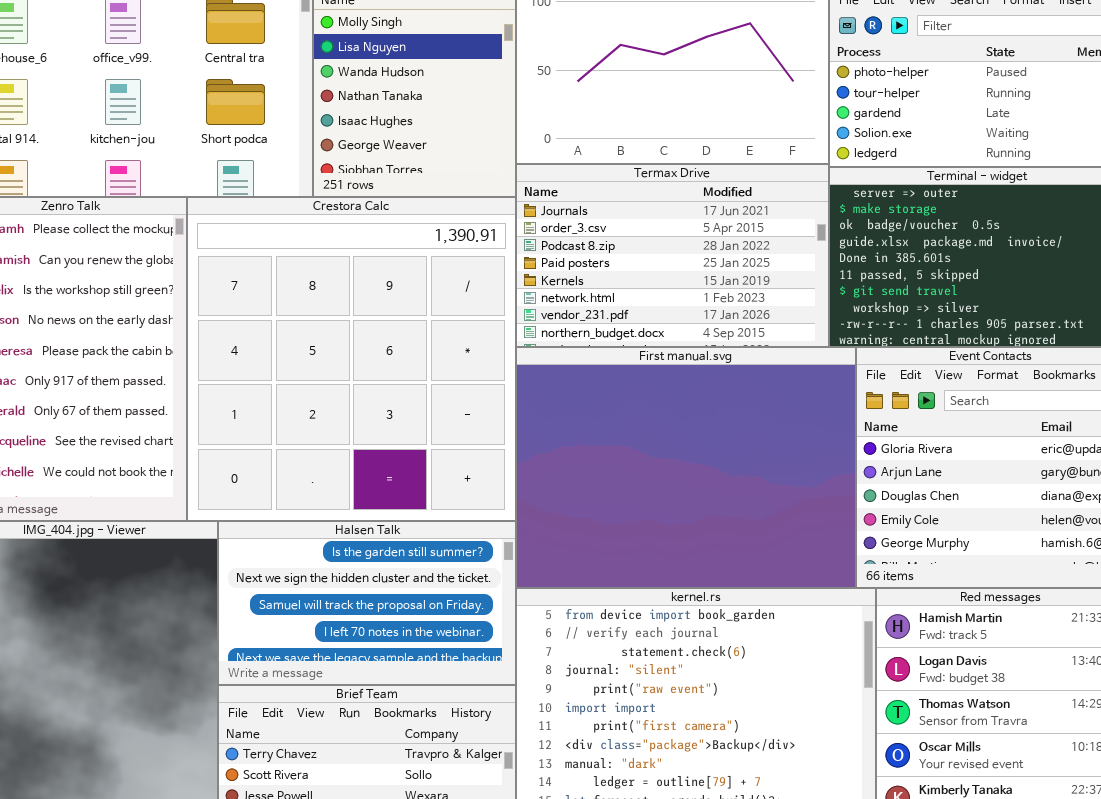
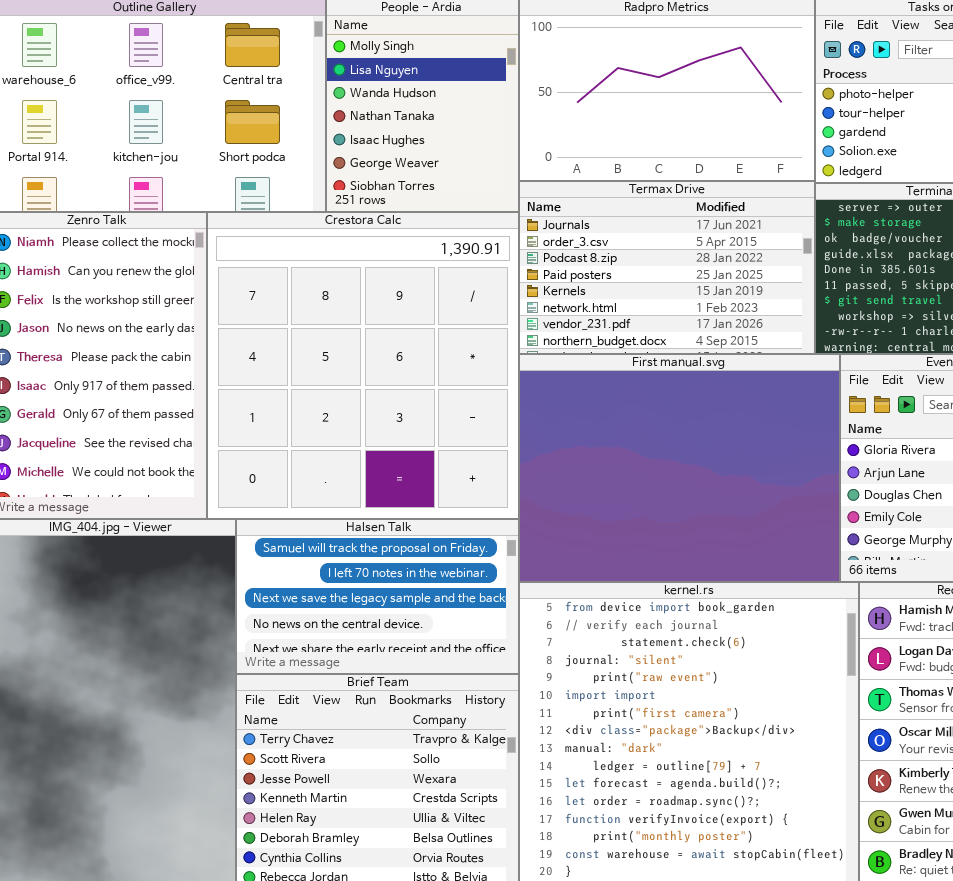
Halsen Talk: [218,521,516,685] -> [236,519,519,674], scrolled down 2 rows

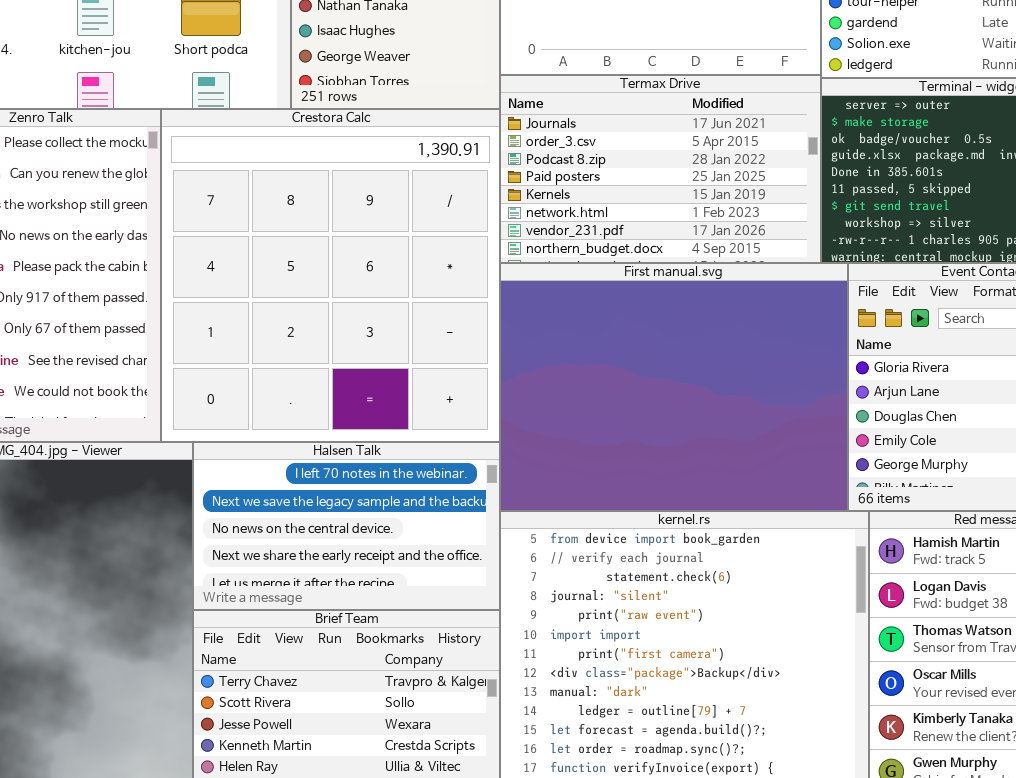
Halsen Talk: [236,519,519,674] -> [193,442,500,610], scrolled down 1 row

